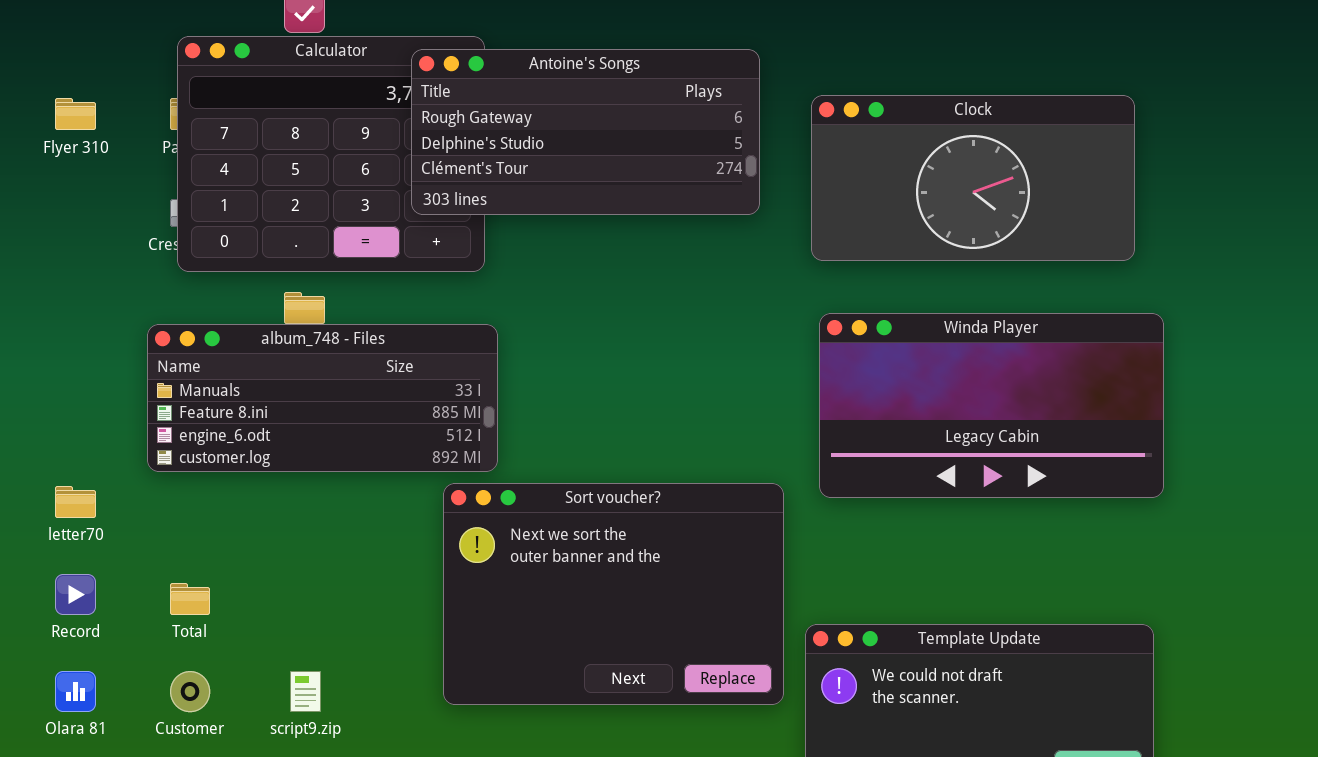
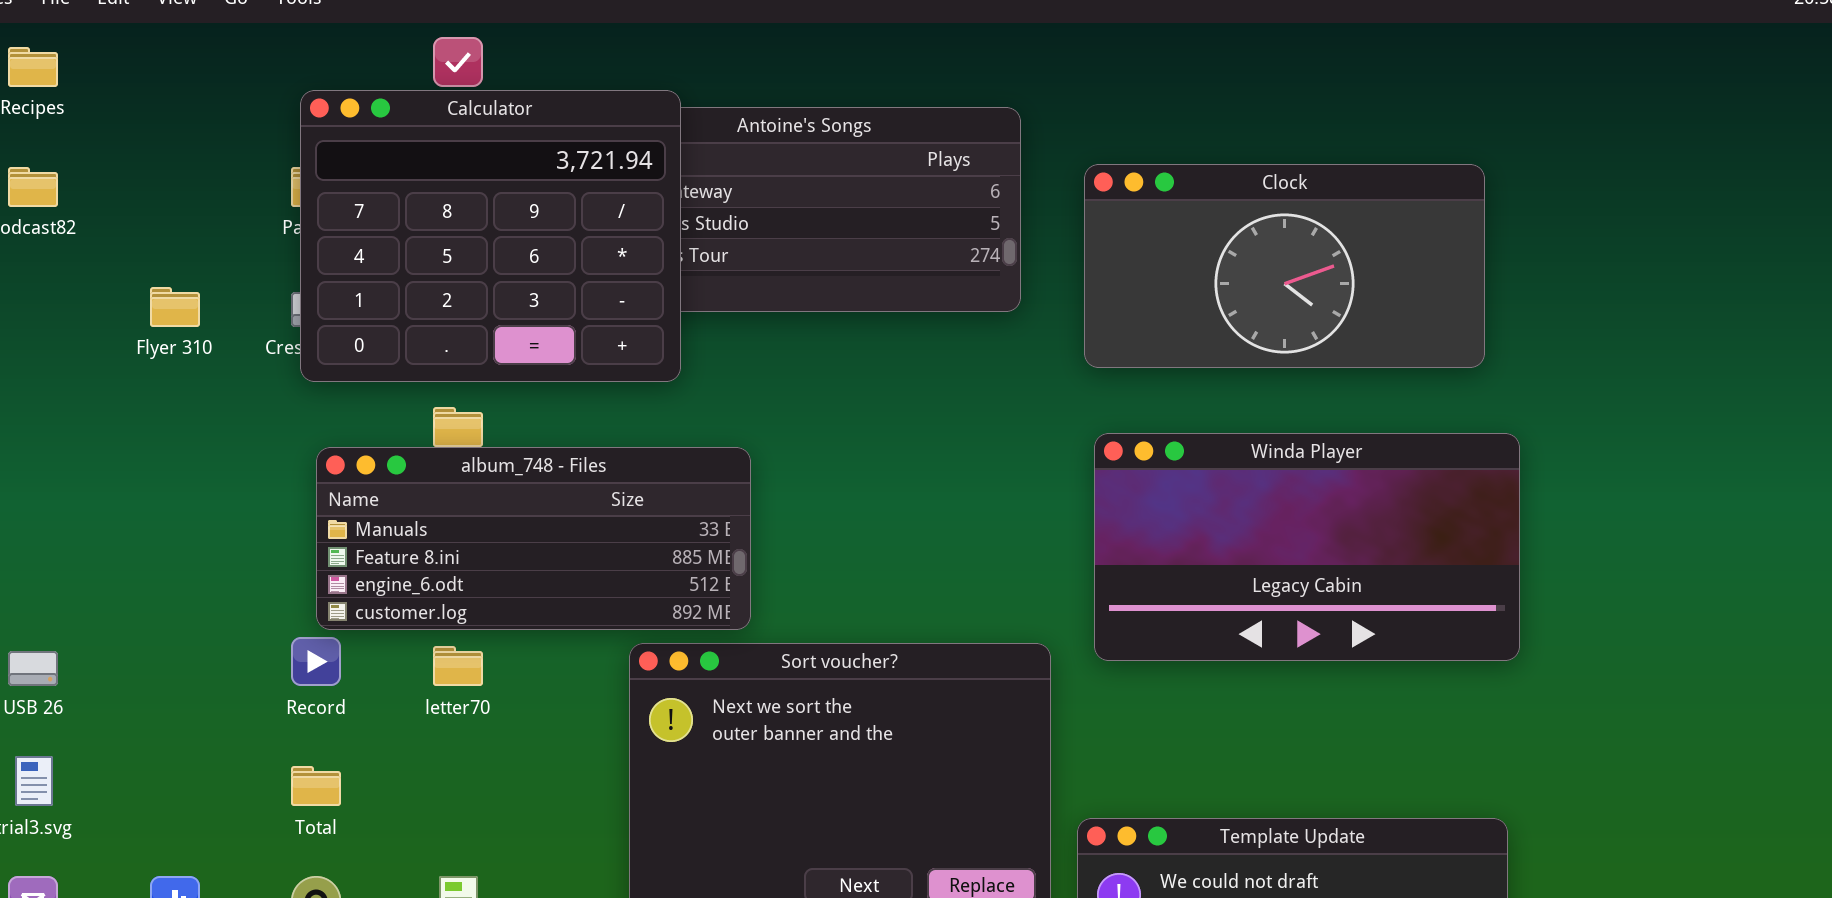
Calculator: [177,36,485,272] -> [300,90,681,382], raised
Flyer 310: [55,98,96,130] -> [150,287,200,327], moved
album_748 - Files: [147,324,498,472] -> [316,447,751,630], moved
letter70: [55,486,96,518] -> [433,646,483,686], moved
Record: [55,574,96,615] -> [291,637,341,686], moved

